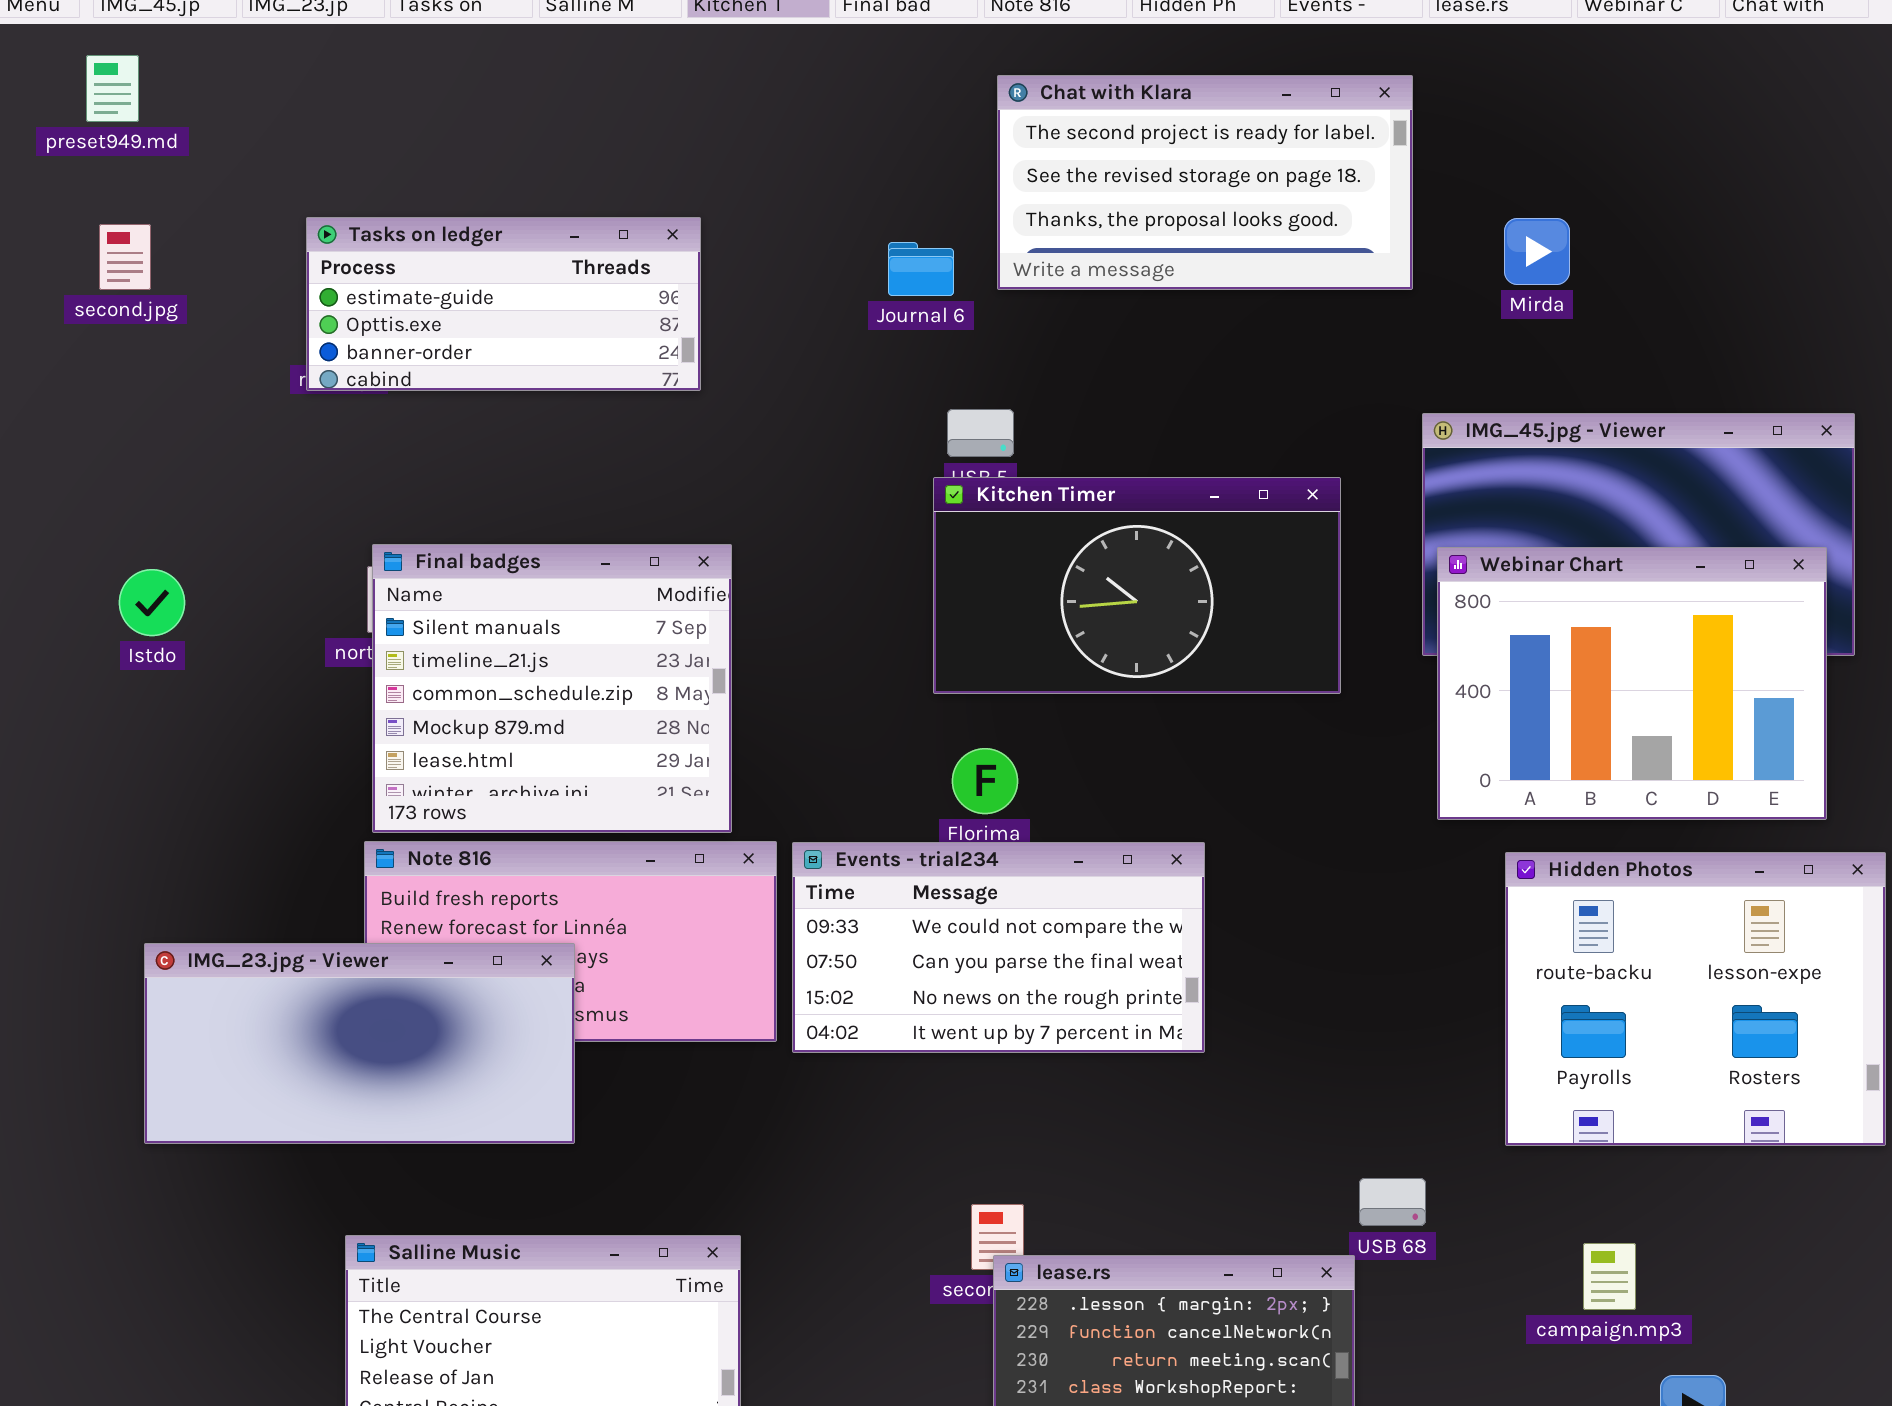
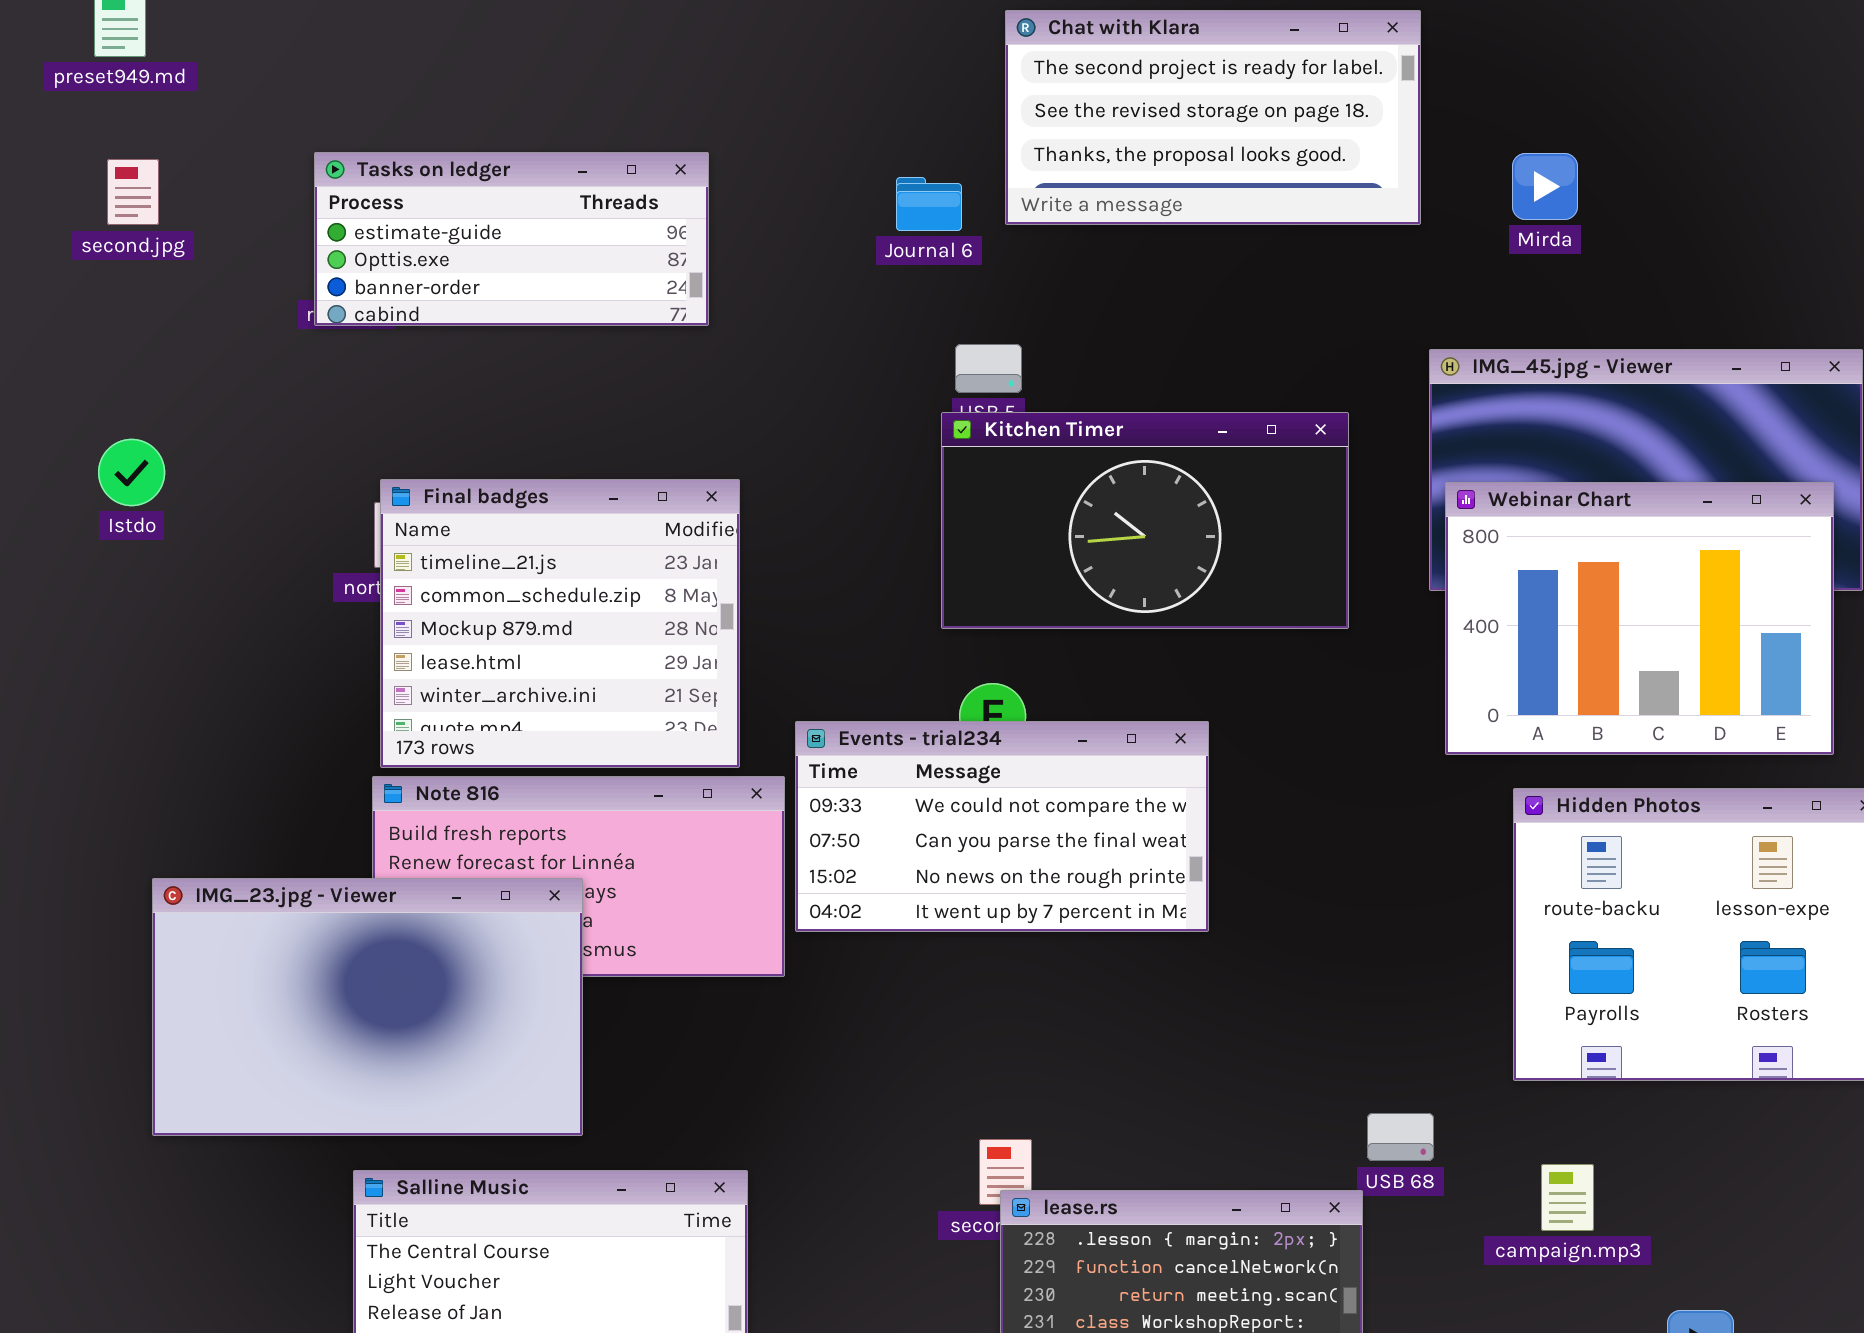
Final badges: [372,544,732,833] -> [380,479,740,768], scrolled down 1 row
Istdo: [119,569,185,636] -> [98,439,165,506], moved
Events - trial234: [792,842,1205,1053] -> [795,721,1209,932], moved
IMG_23.jpg - Viewer: [144,943,575,1144] -> [152,878,583,1136], resized
campaign.mp3: [1583,1243,1636,1310] -> [1541,1164,1594,1231], moved

